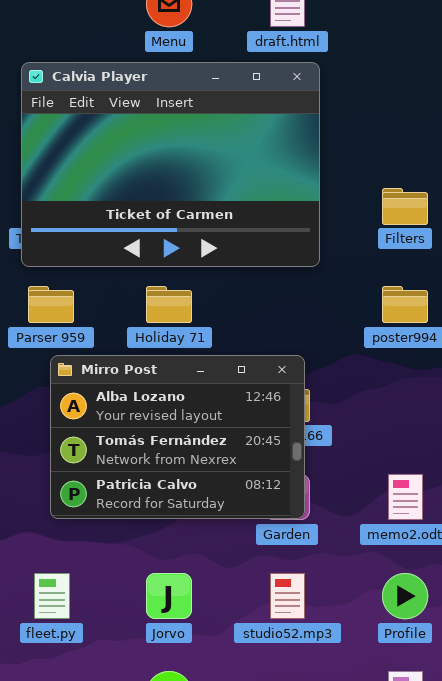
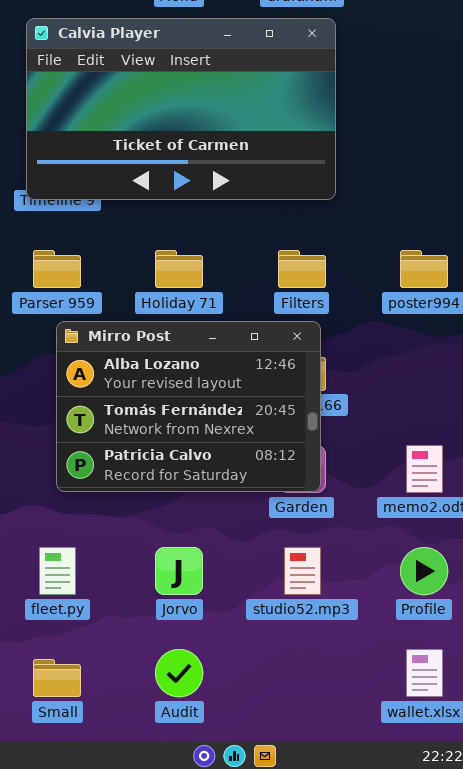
Calvia Player: [21,62,320,267] -> [26,18,336,200], resized
Filters: [382,188,428,225] -> [278,250,326,288], moved

